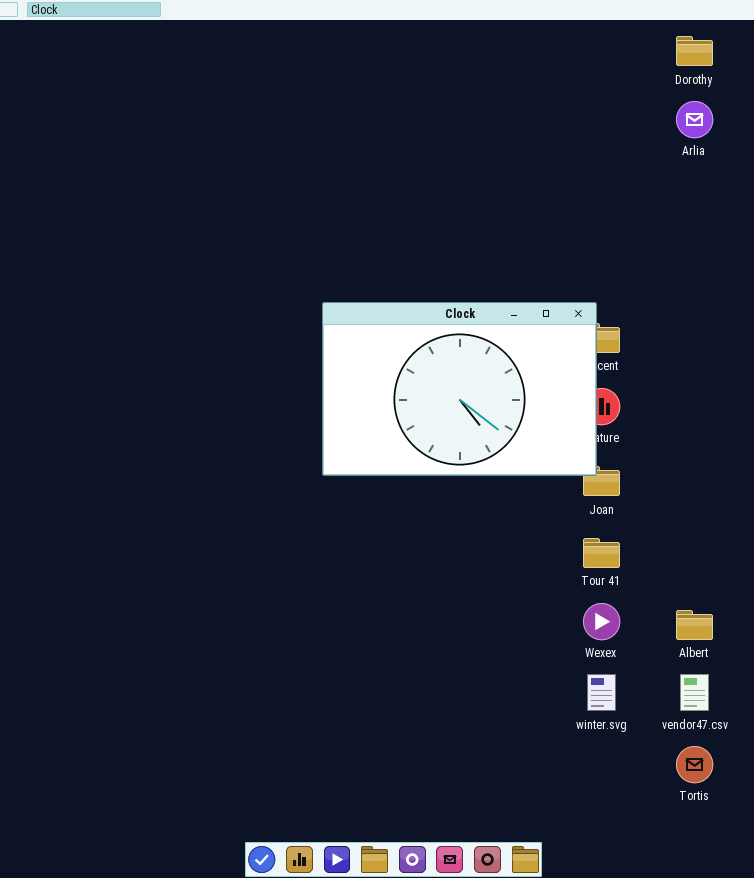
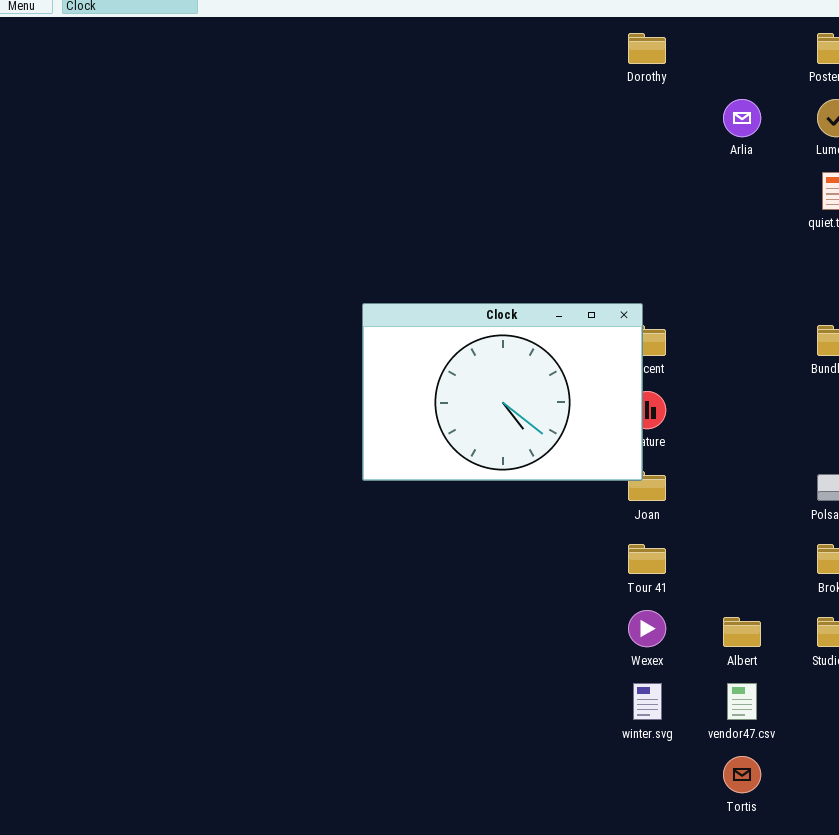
Dorothy: [676,36,713,66] -> [628,33,666,64], moved

